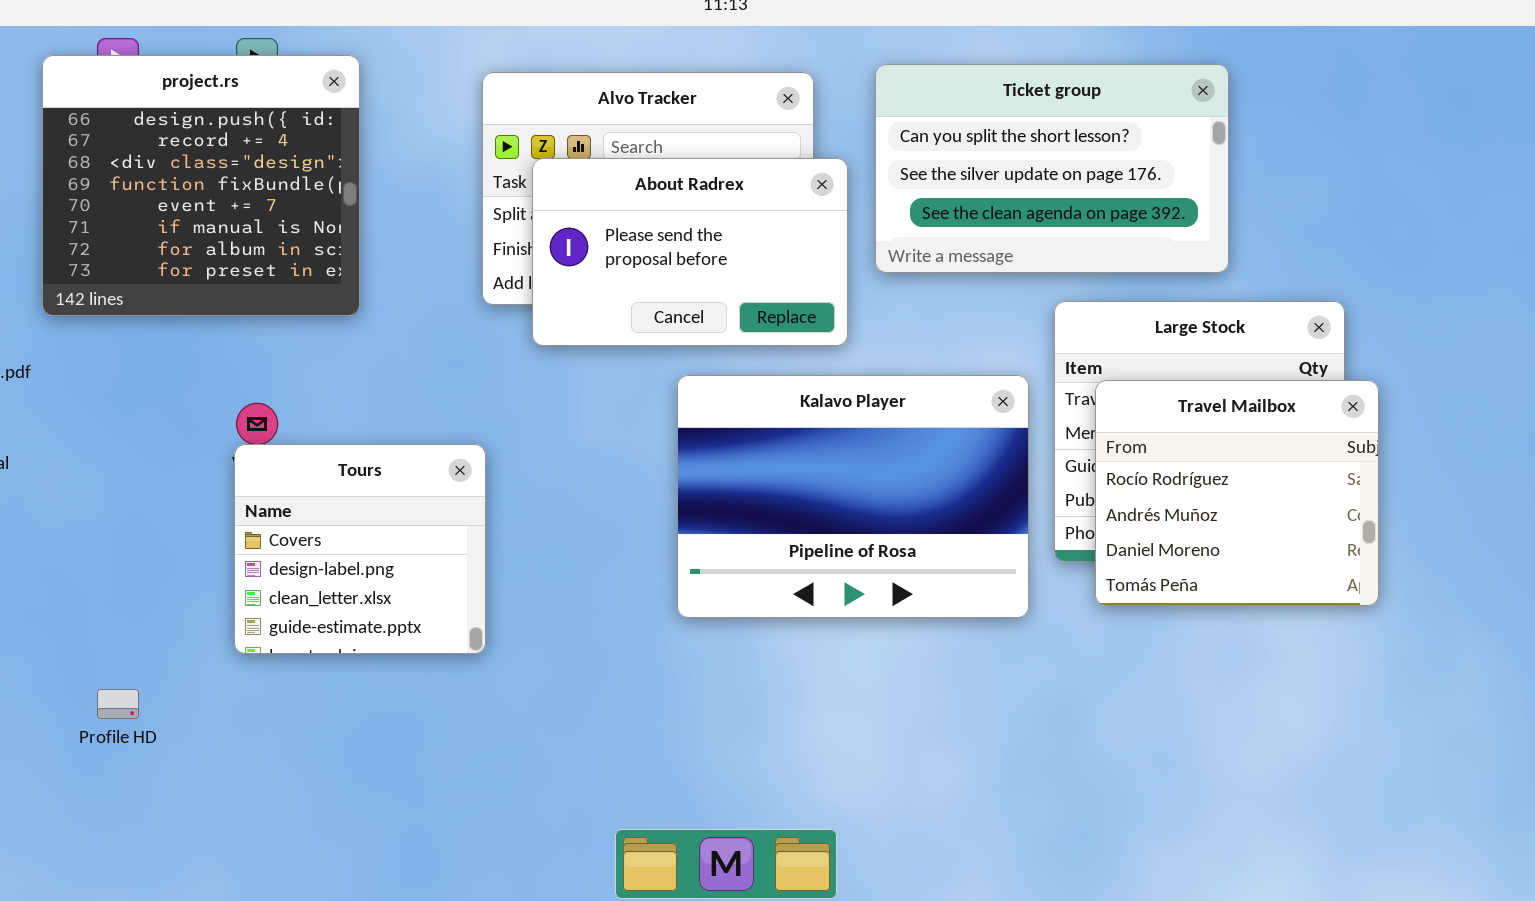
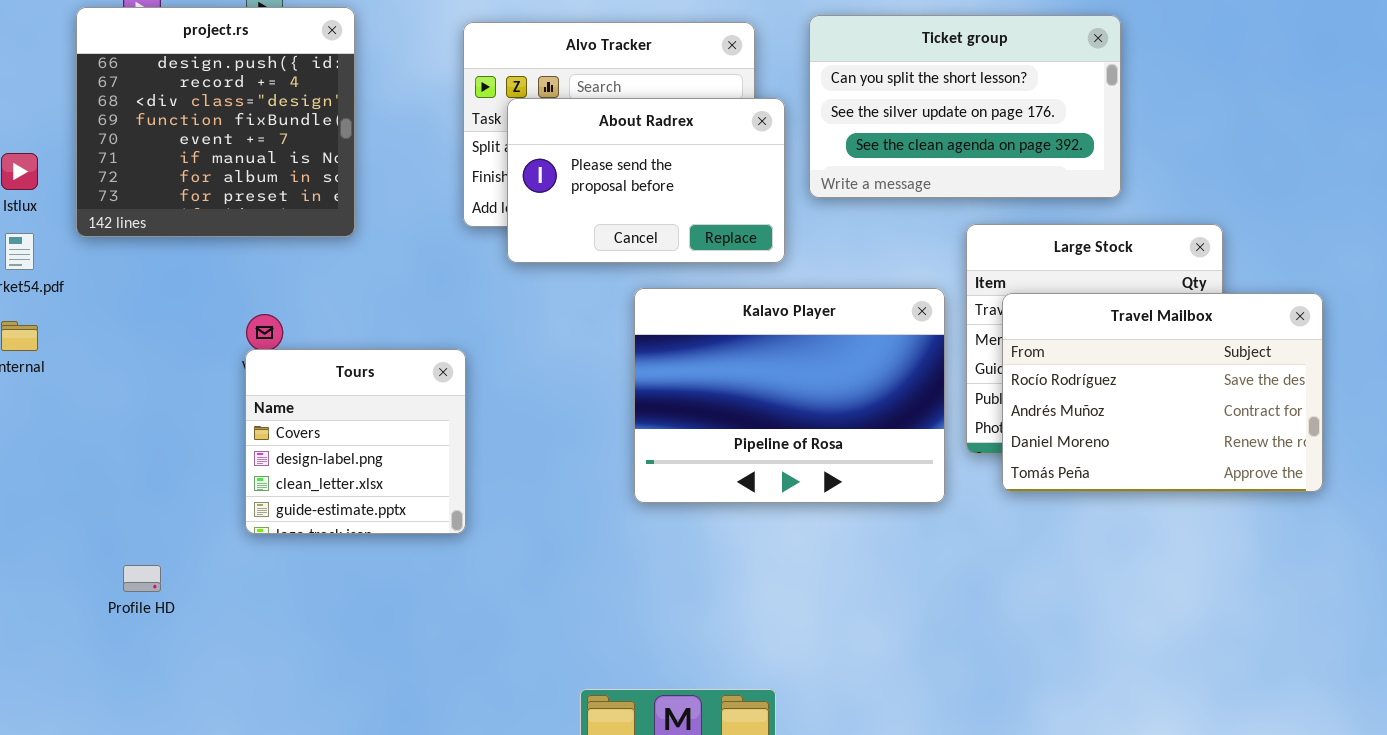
Travel Mailbox: [1095,380,1379,606] -> [1002,293,1323,492], resized

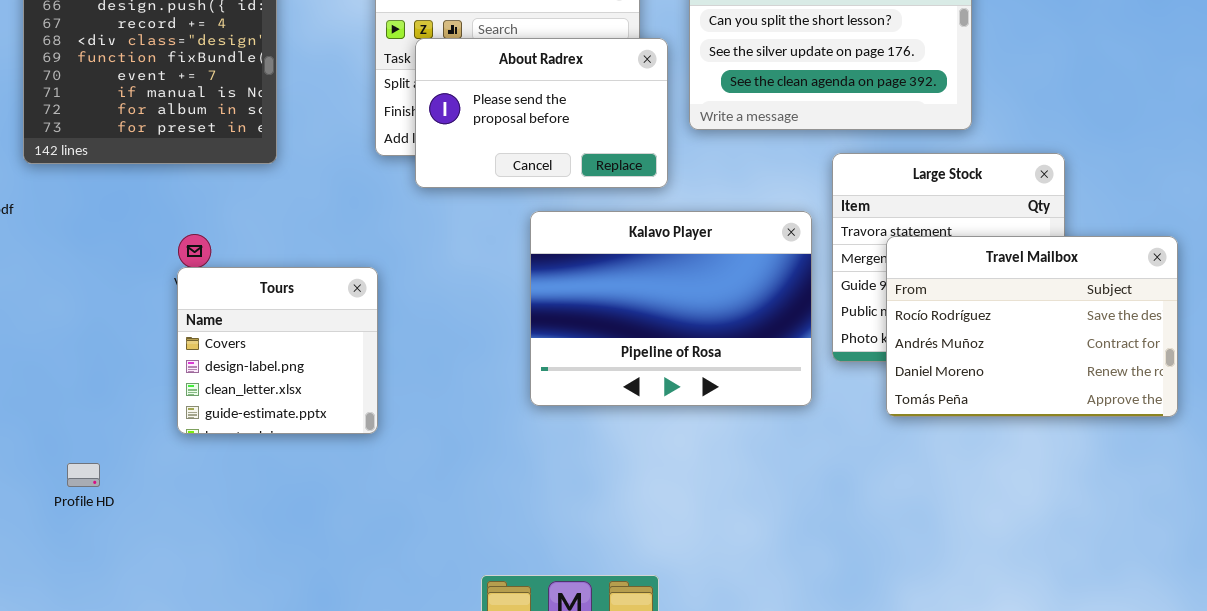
Travel Mailbox: [1002,293,1323,492] -> [886,236,1178,417], moved

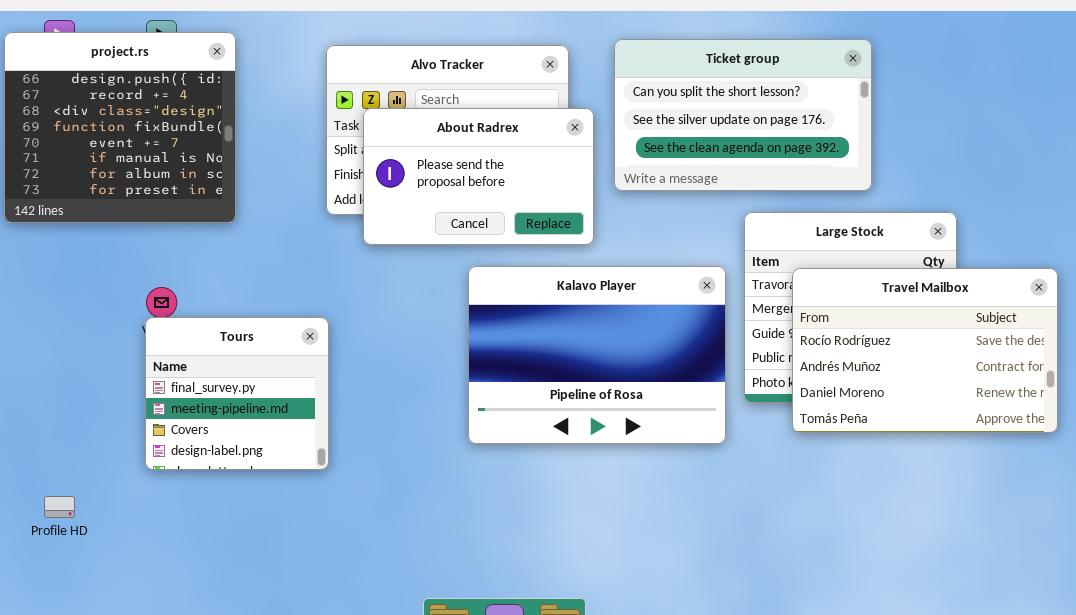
Travel Mailbox: [886,236,1178,417] -> [792,268,1058,433], moved
Tours: [177,267,378,434] -> [145,317,329,470], scrolled up 2 rows

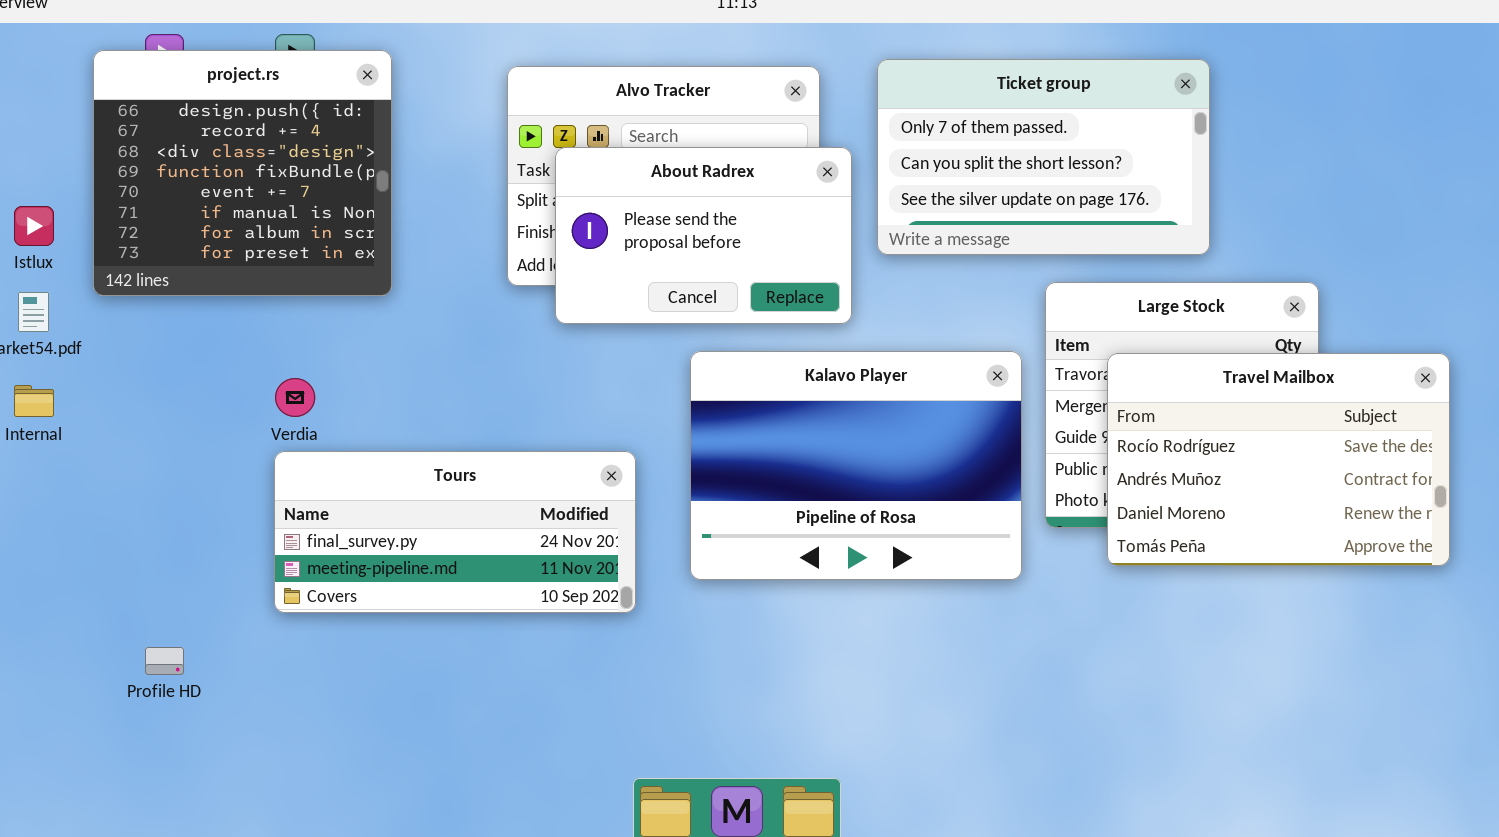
Ticket group: [614,39,872,191] -> [877,59,1210,255], scrolled up 1 row
Tours: [145,317,329,470] -> [274,451,636,613], resized

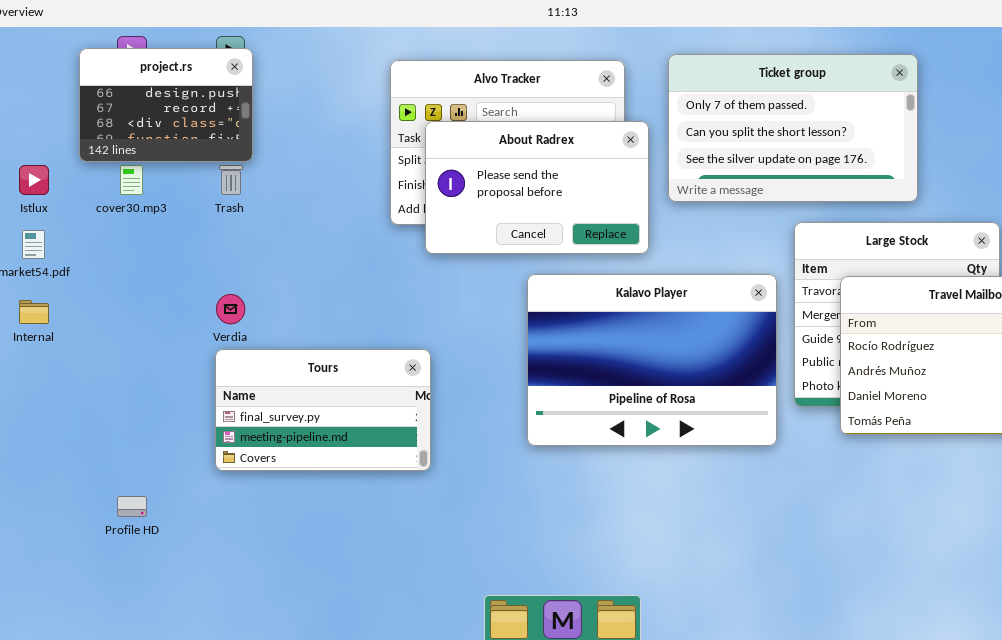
project.rs: [93,50,392,296] -> [79,48,253,162], resized
Tours: [274,451,636,613] -> [215,349,431,471], resized

